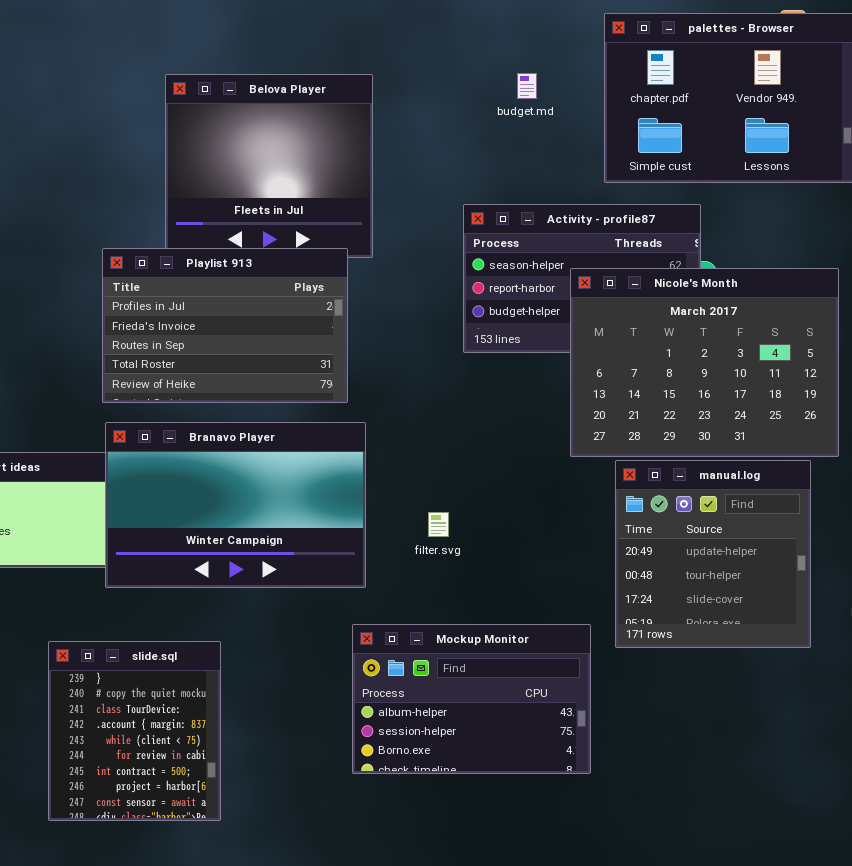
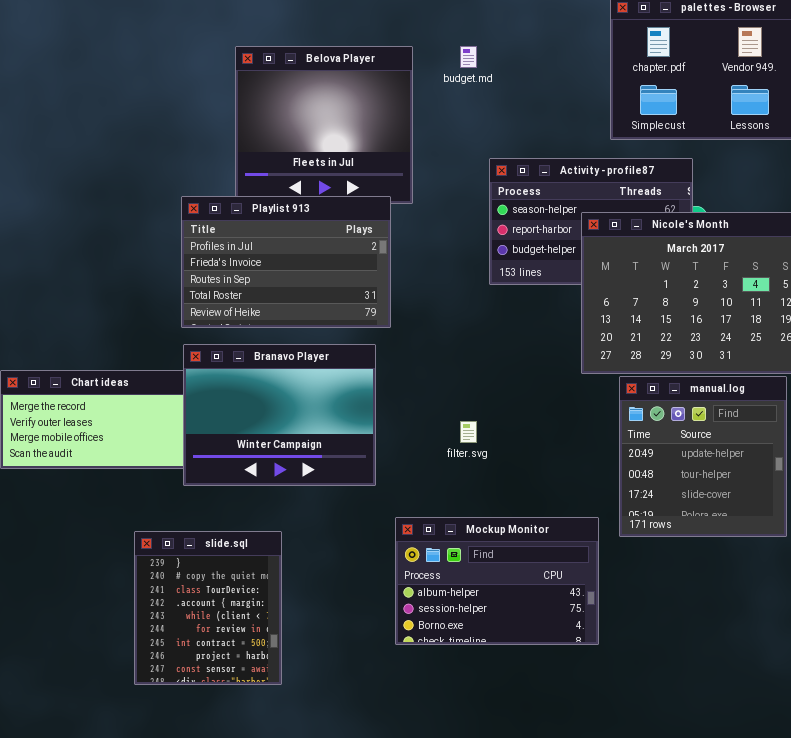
budget.md: [517,73,537,99] -> [460,46,477,68], moved
Branavo Player: [105,422,366,588] -> [183,344,376,486], resized

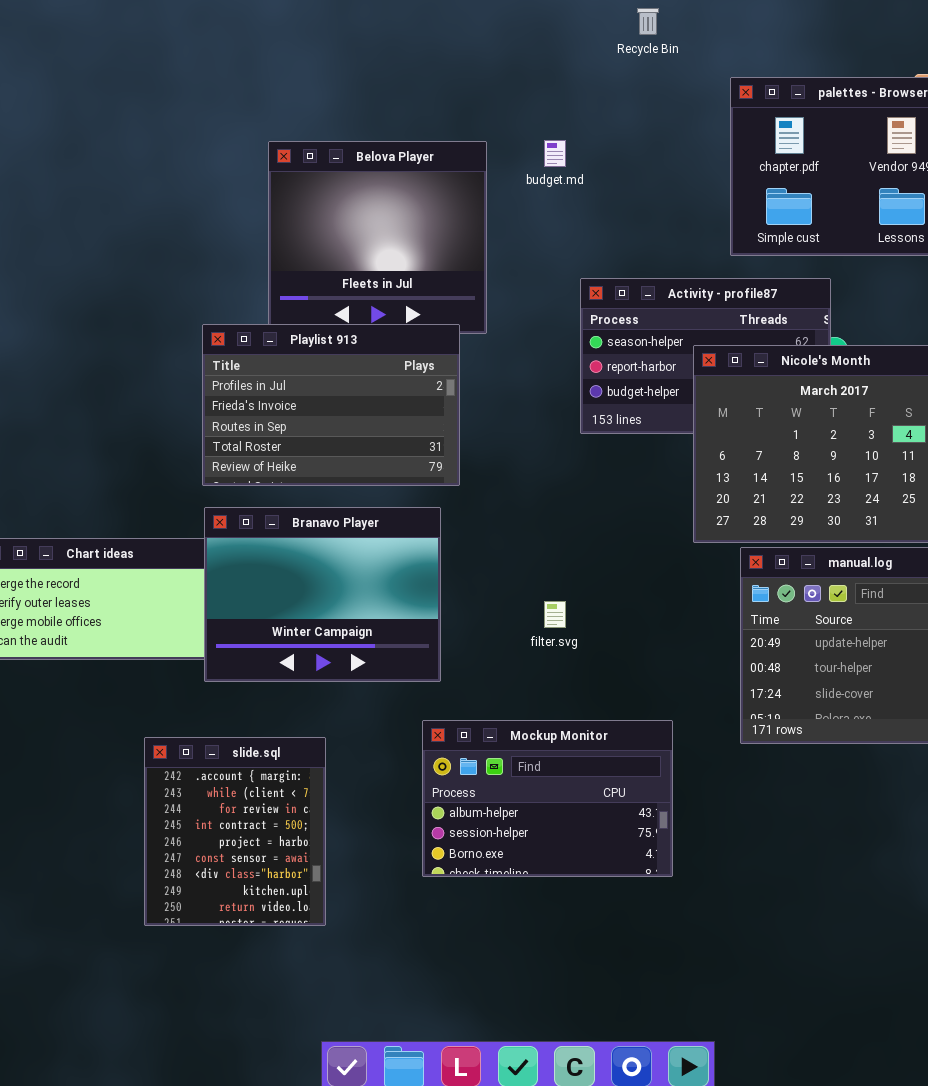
Mockup Monitor: [395,517,599,645] -> [422,720,673,877], moved
slide.sql: [134,531,282,685] -> [144,737,326,926], scrolled down 3 rows

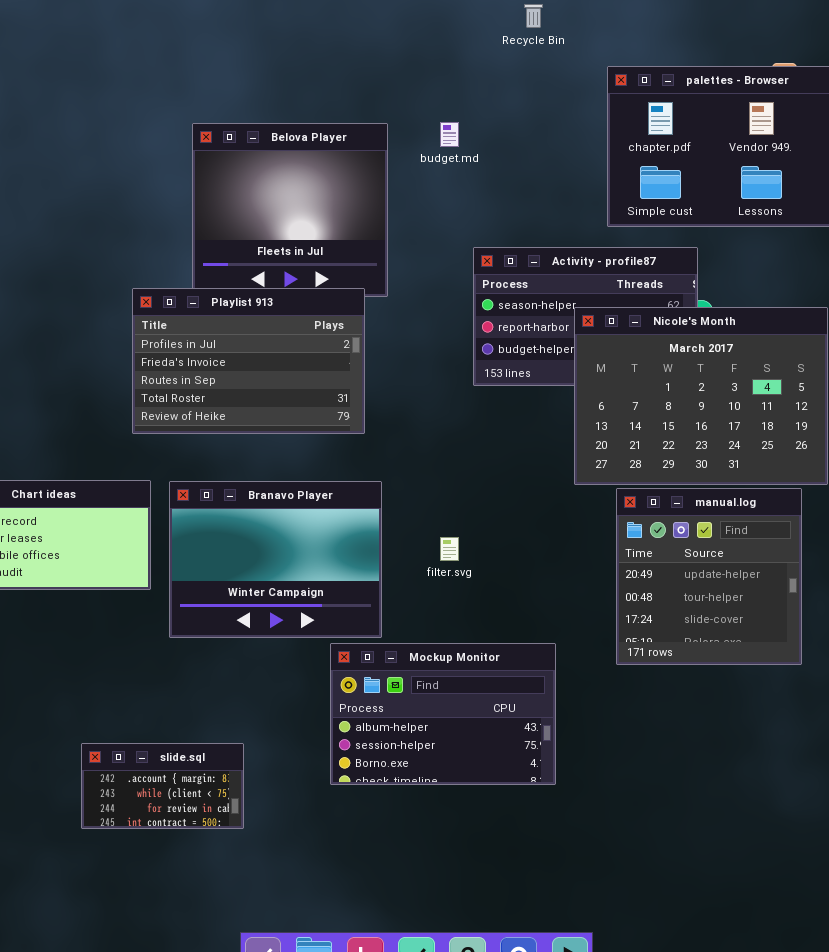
Branavo Player: [204,507,441,682] -> [169,481,382,638], moved
slide.sql: [144,737,326,926] -> [81,743,244,829], resized

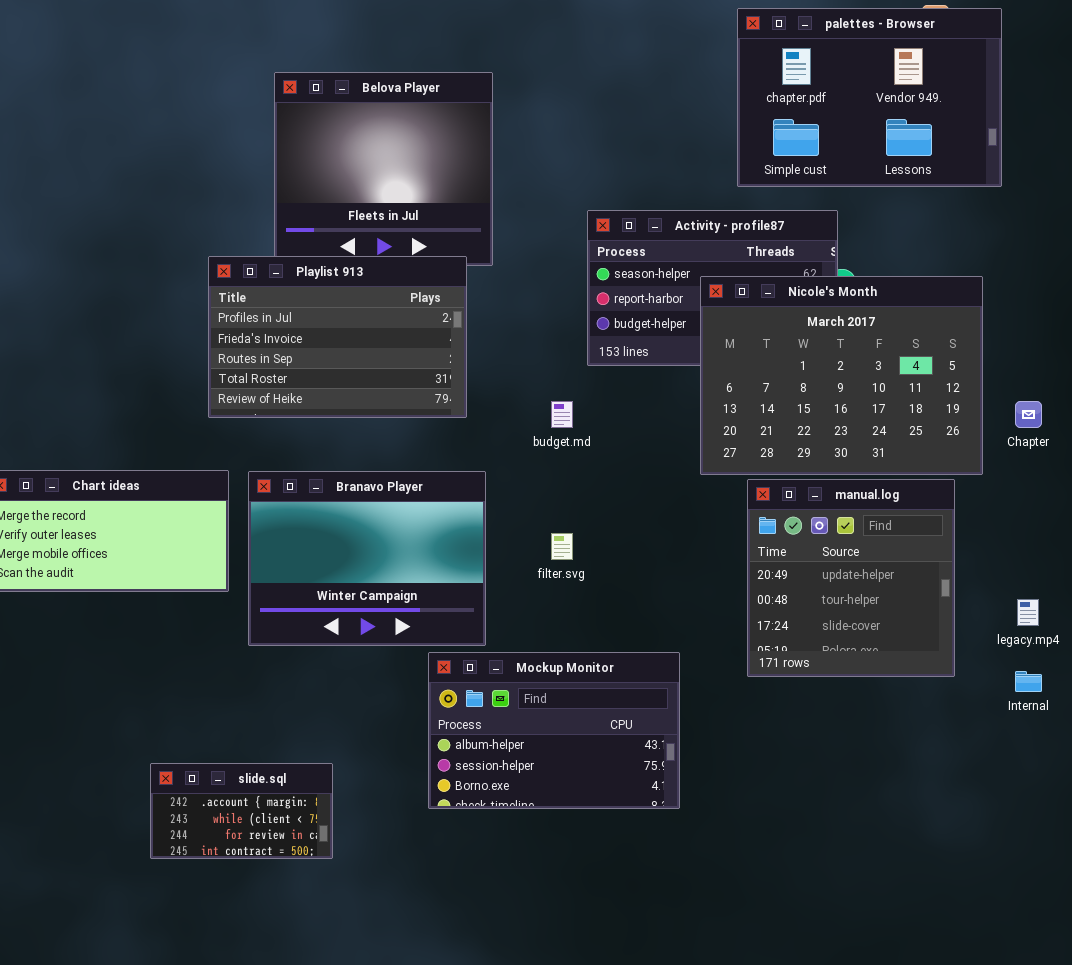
budget.md: [440,122,459,147] -> [551,401,573,428], moved

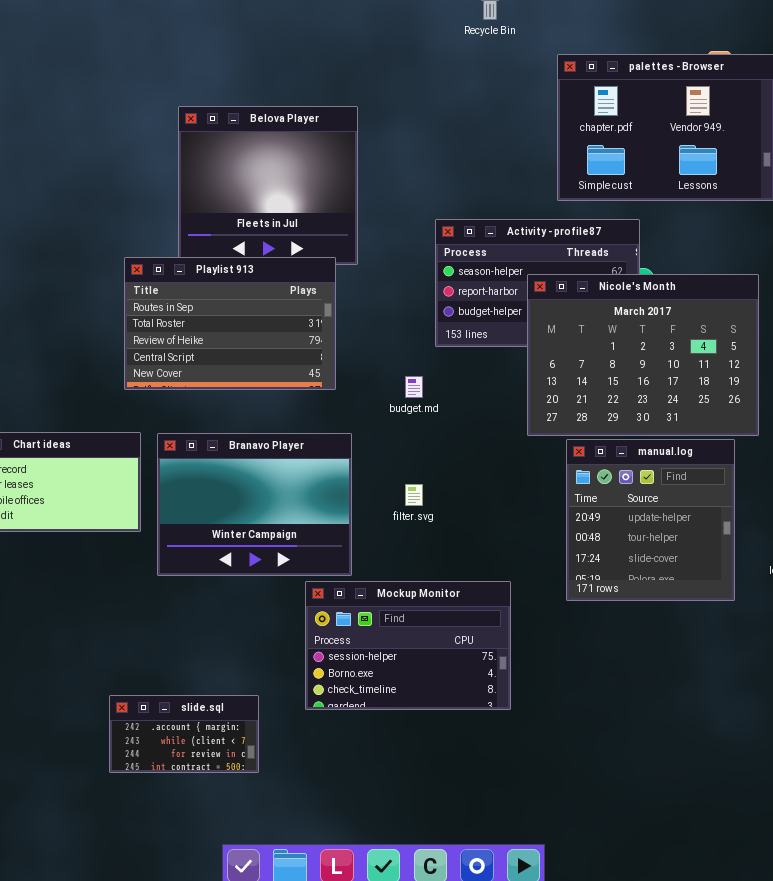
Playlist 913: [208,256,467,418] -> [124,257,336,390], scrolled down 2 rows
Mockup Monitor: [428,652,680,809] -> [305,581,511,710], scrolled down 1 row
slide.sql: [150,763,333,859] -> [109,695,259,773], moved

